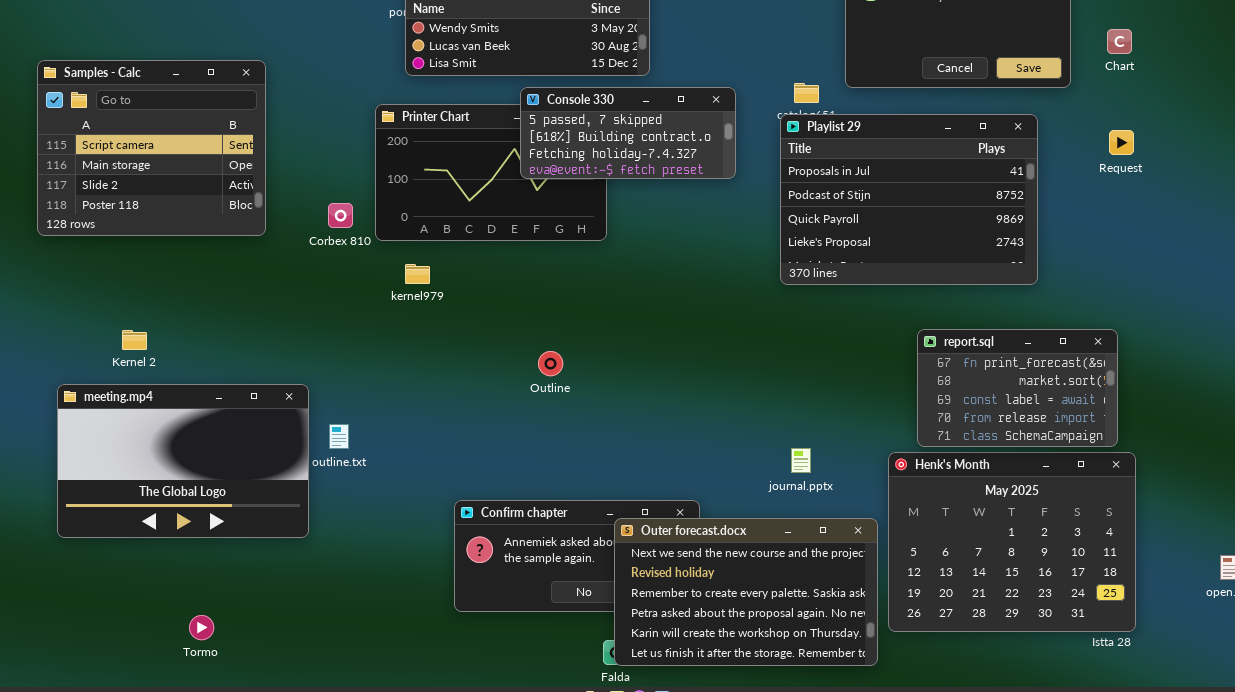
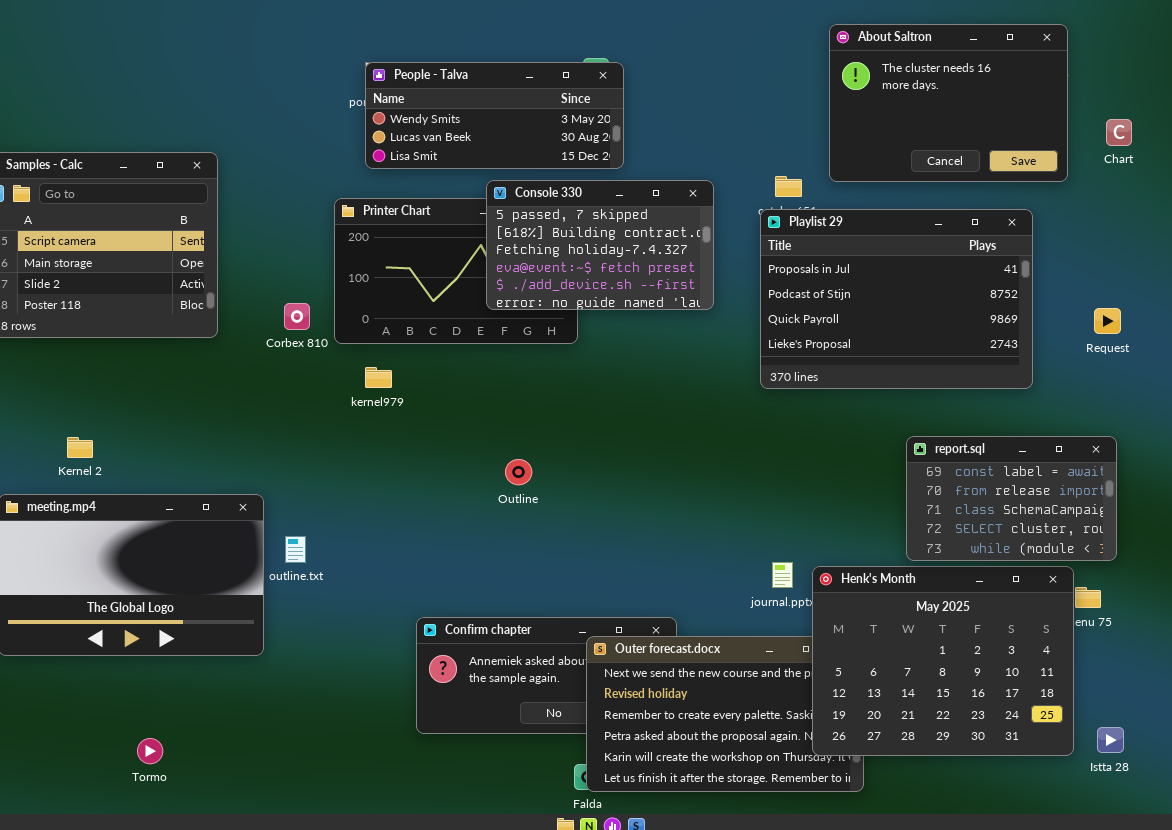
Console 330: [520,87,736,179] -> [486,180,714,310], resized
Request: [1109,130,1134,155] -> [1094,308,1121,334], moved
report.sql: [917,329,1118,447] -> [906,436,1117,561], scrolled down 2 rows
Henk's Month: [888,452,1136,632] -> [812,566,1074,756], moved

